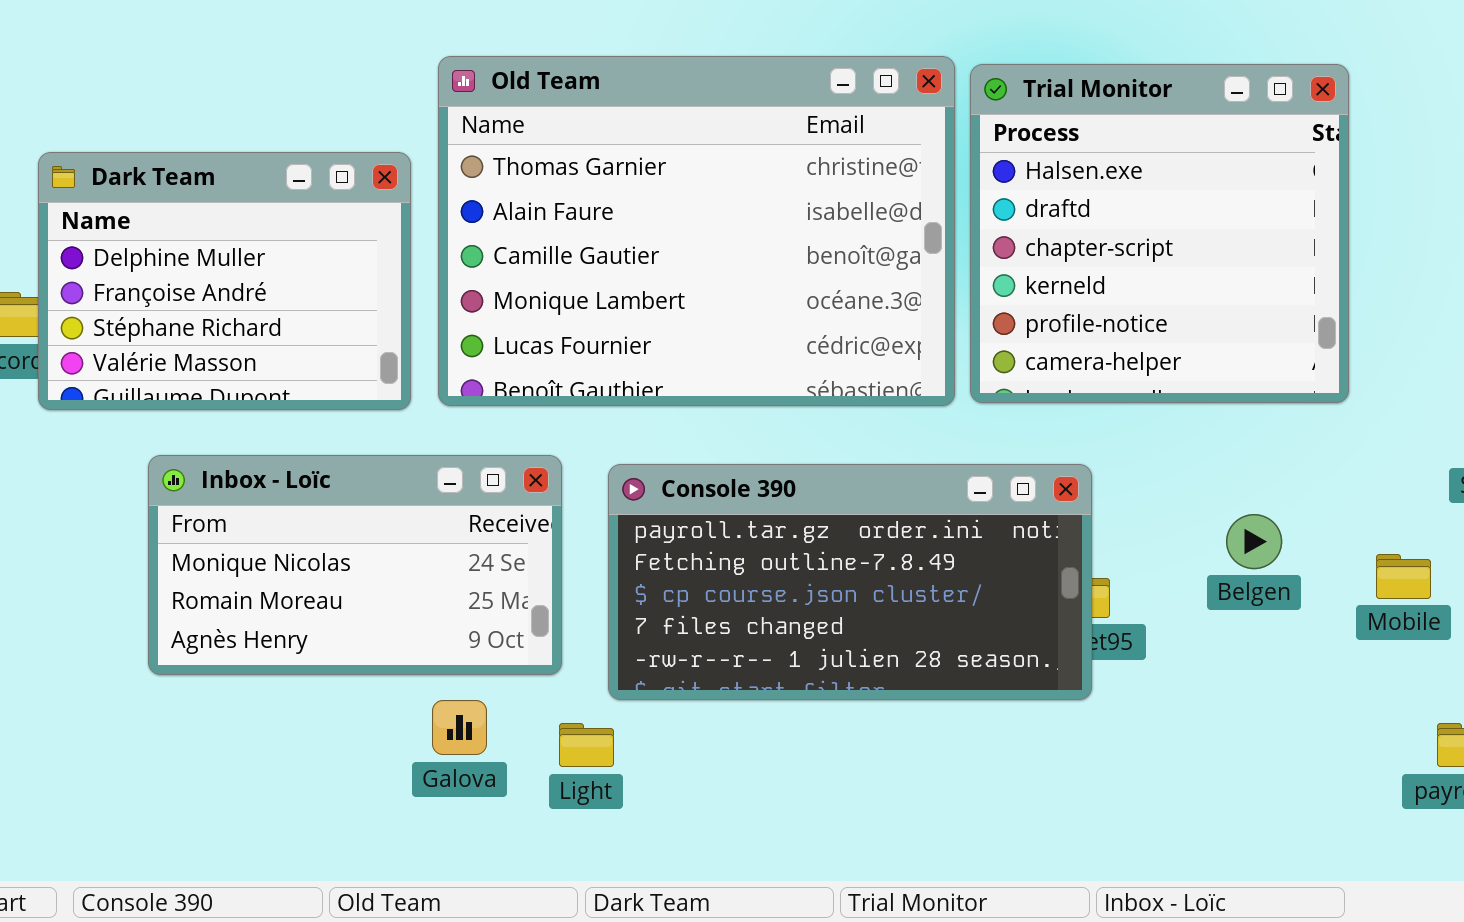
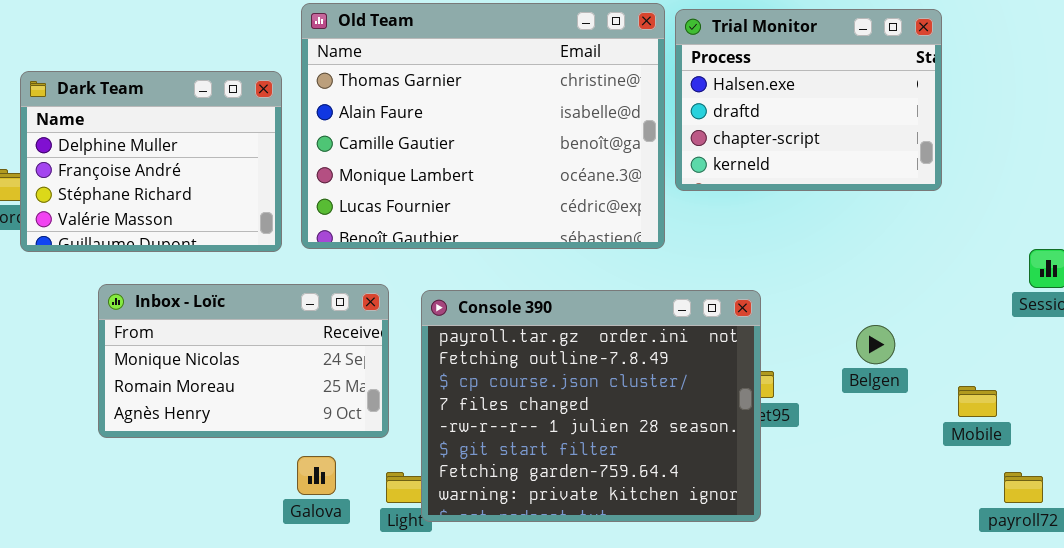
Trial Monitor: [970,64,1349,403] -> [675,9,942,191], resized
Console 390: [608,464,1092,700] -> [421,290,761,522], resized
Mobile: [1376,554,1431,599] -> [958,386,997,417], moved

